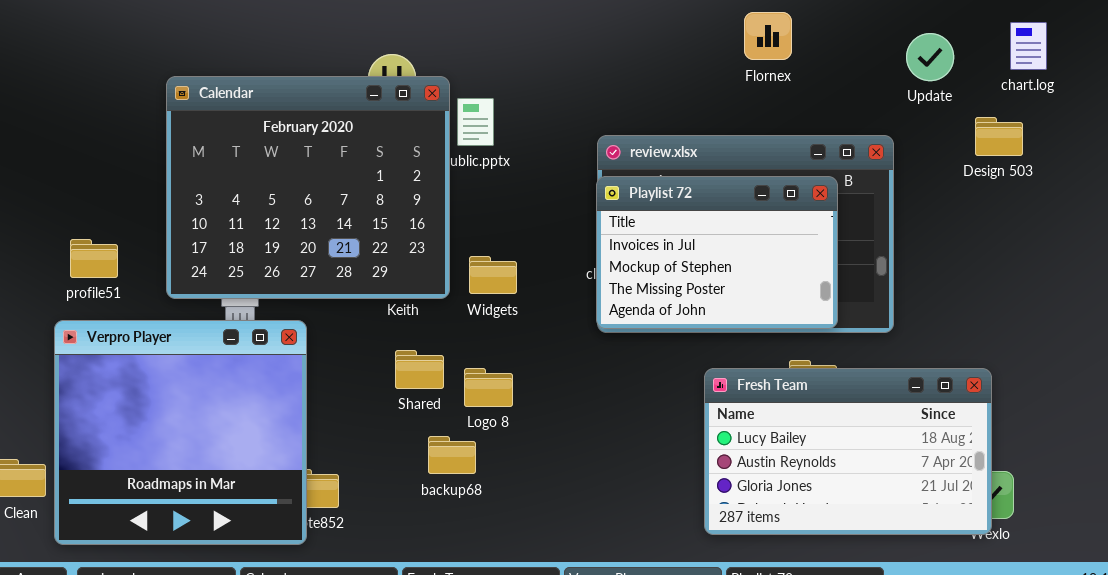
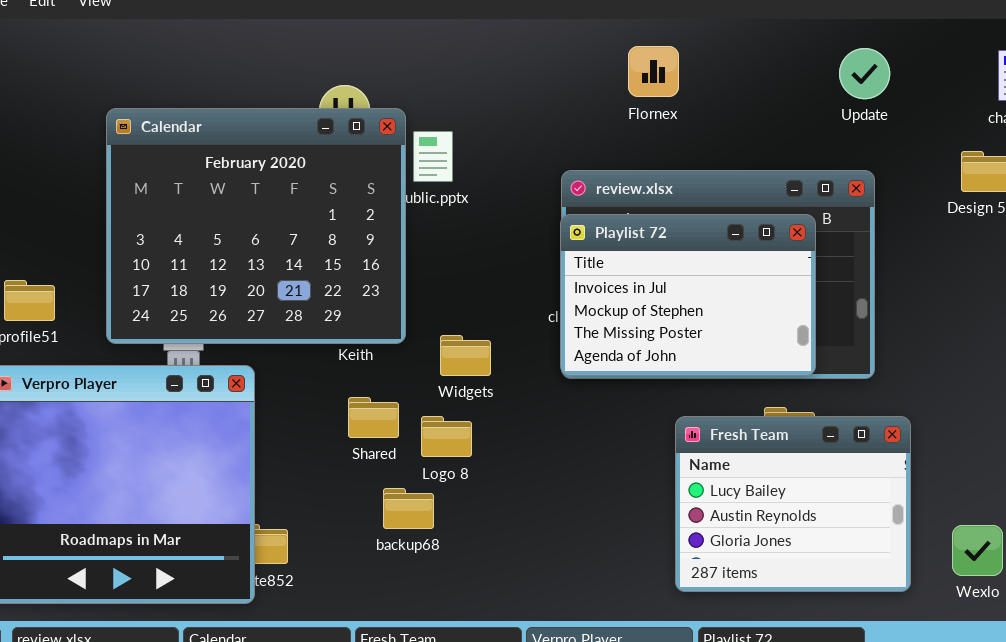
Flornex: [744,12,792,60] -> [628,46,679,97], moved
Update: [906,33,954,81] -> [839,48,890,99], moved
Widgets: [469,256,517,294] -> [440,335,491,376], moved
Fresh Team: [704,368,992,535] -> [675,416,911,592], resized

